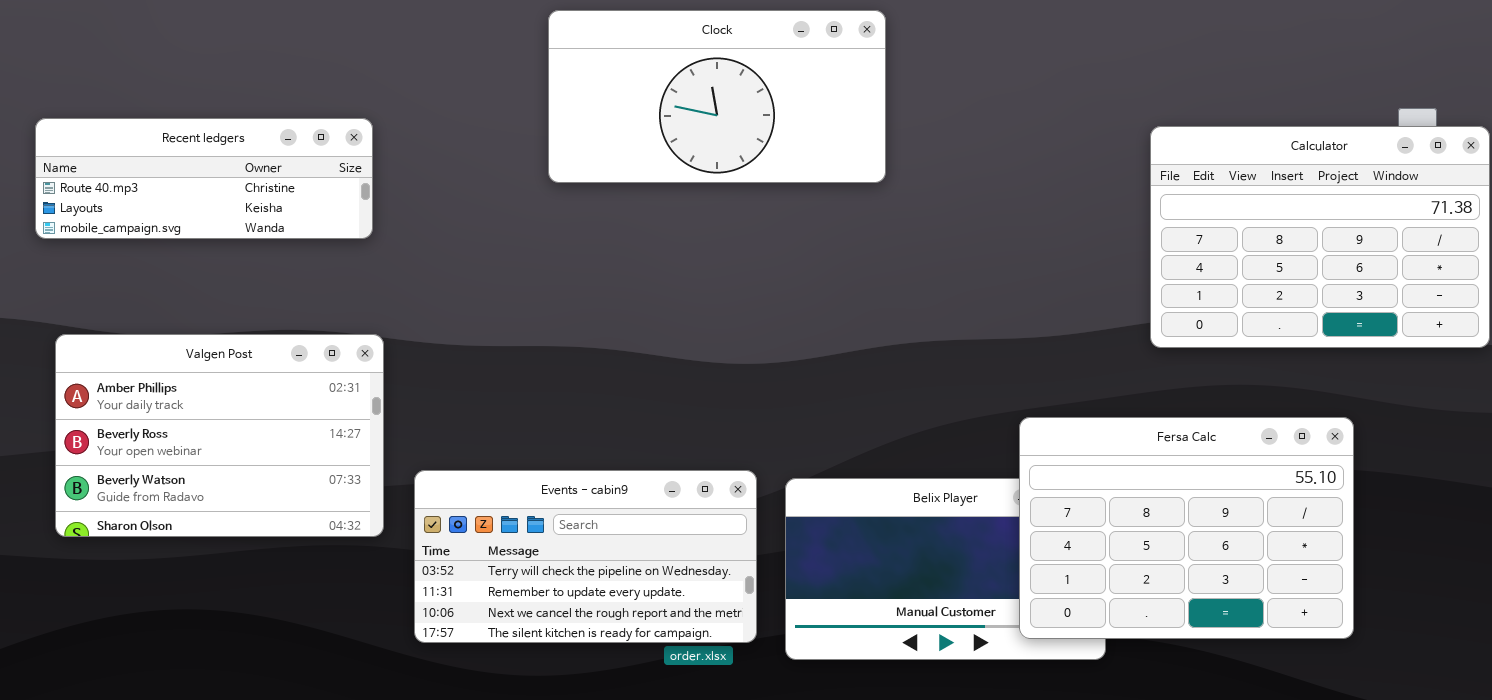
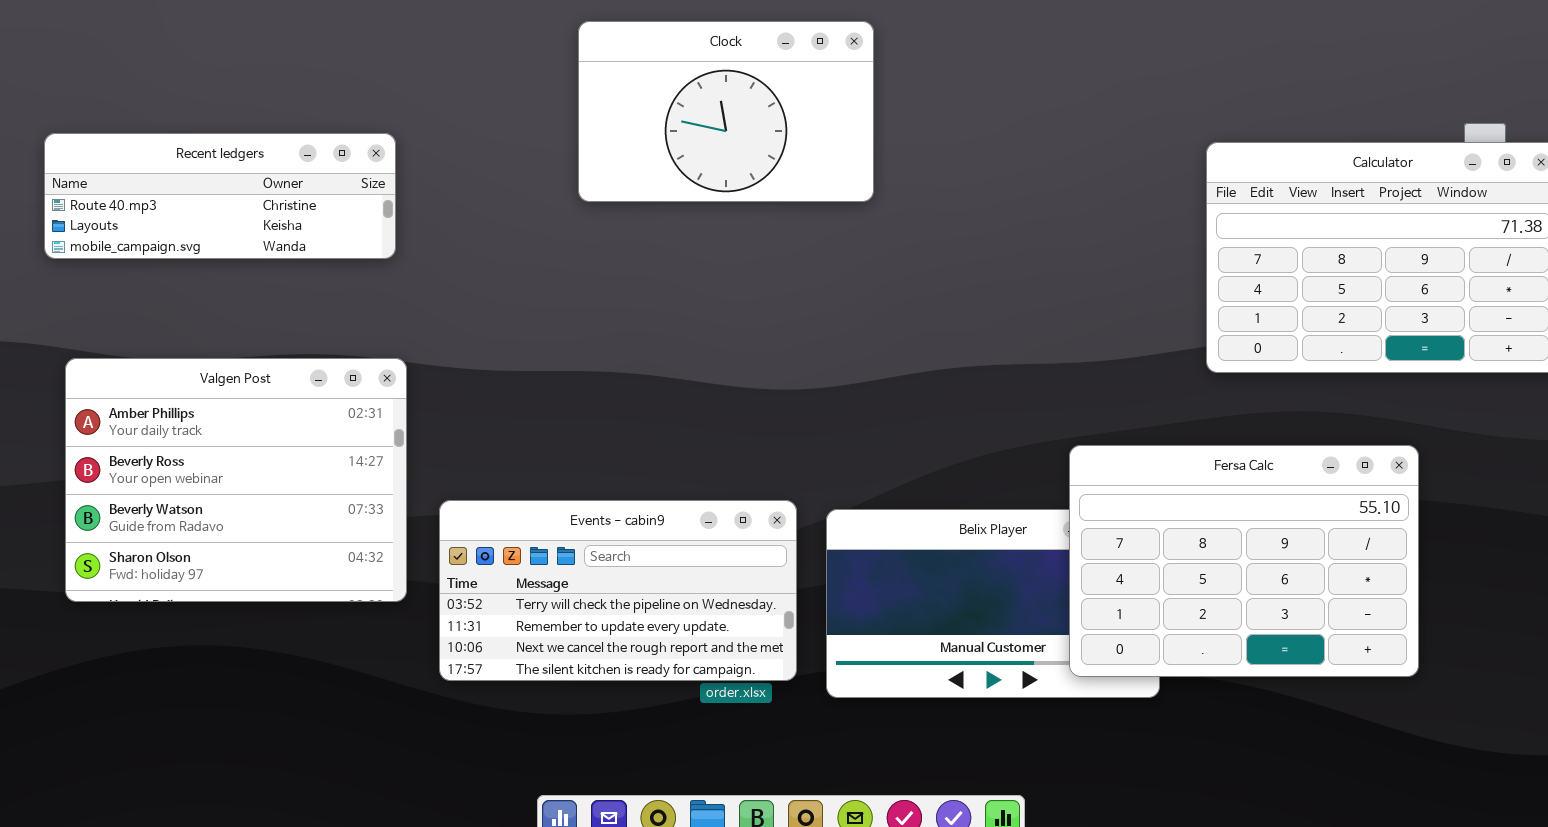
Clock: [548,10,886,183] -> [578,21,874,202], resized
Valgen Post: [55,334,384,537] -> [65,358,407,602], resized

